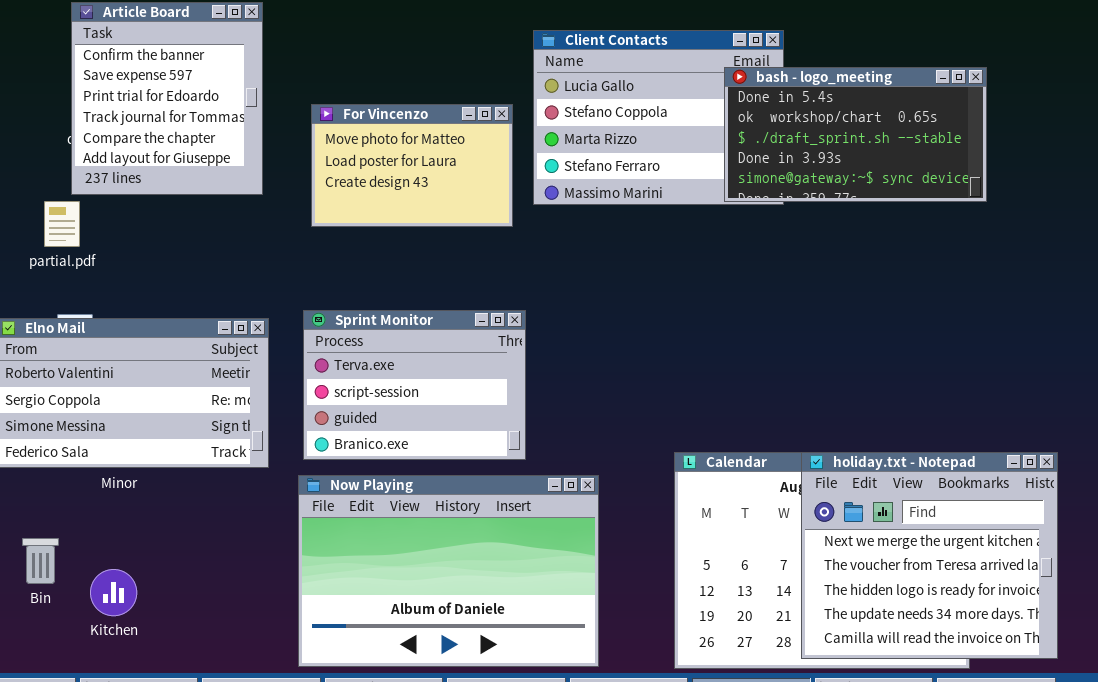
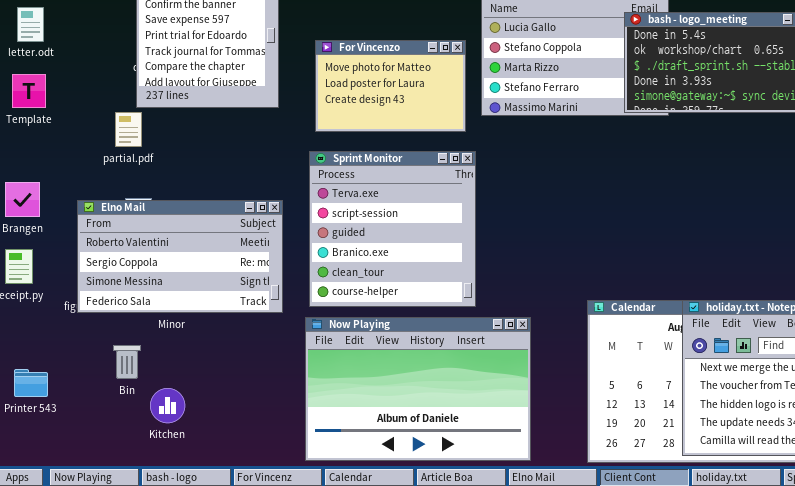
Sprint Monitor: [303,310,526,460] -> [309,151,476,307], resized
Bin: [22,538,59,584] -> [113,345,141,379], moved

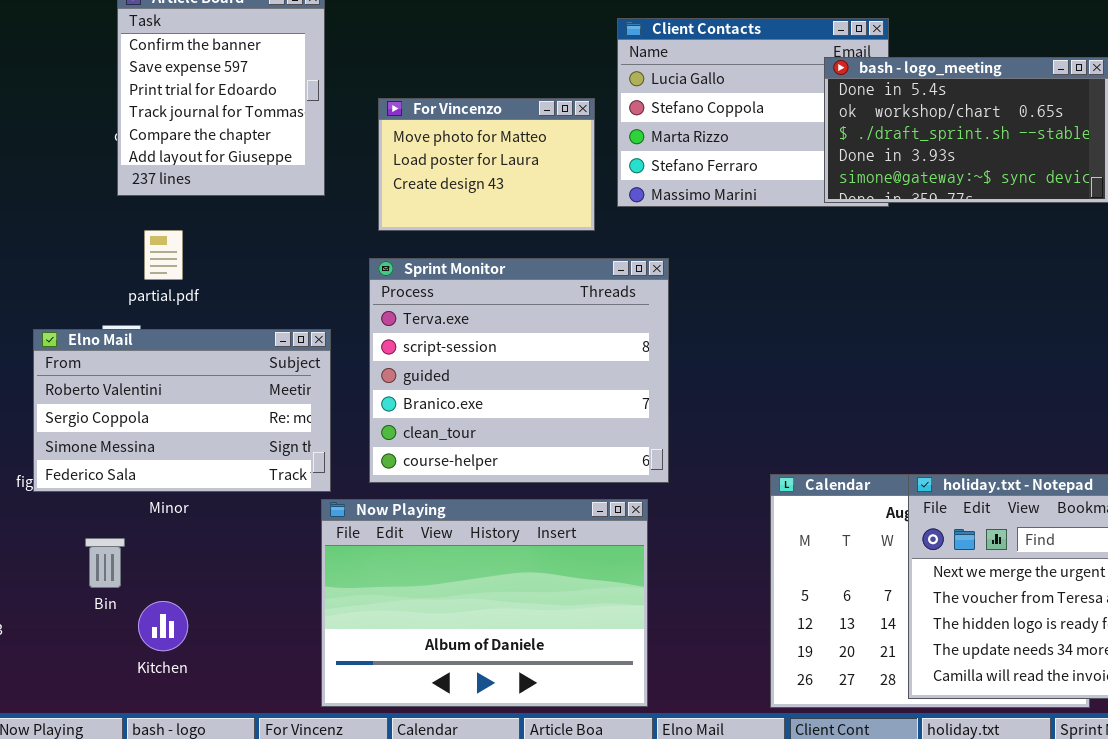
partial.pdf: [115,112,142,147] -> [144,230,183,280], moved
Sprint Monitor: [309,151,476,307] -> [369,258,669,483], resized
Now Playing: [305,317,531,461] -> [321,499,648,707], moved

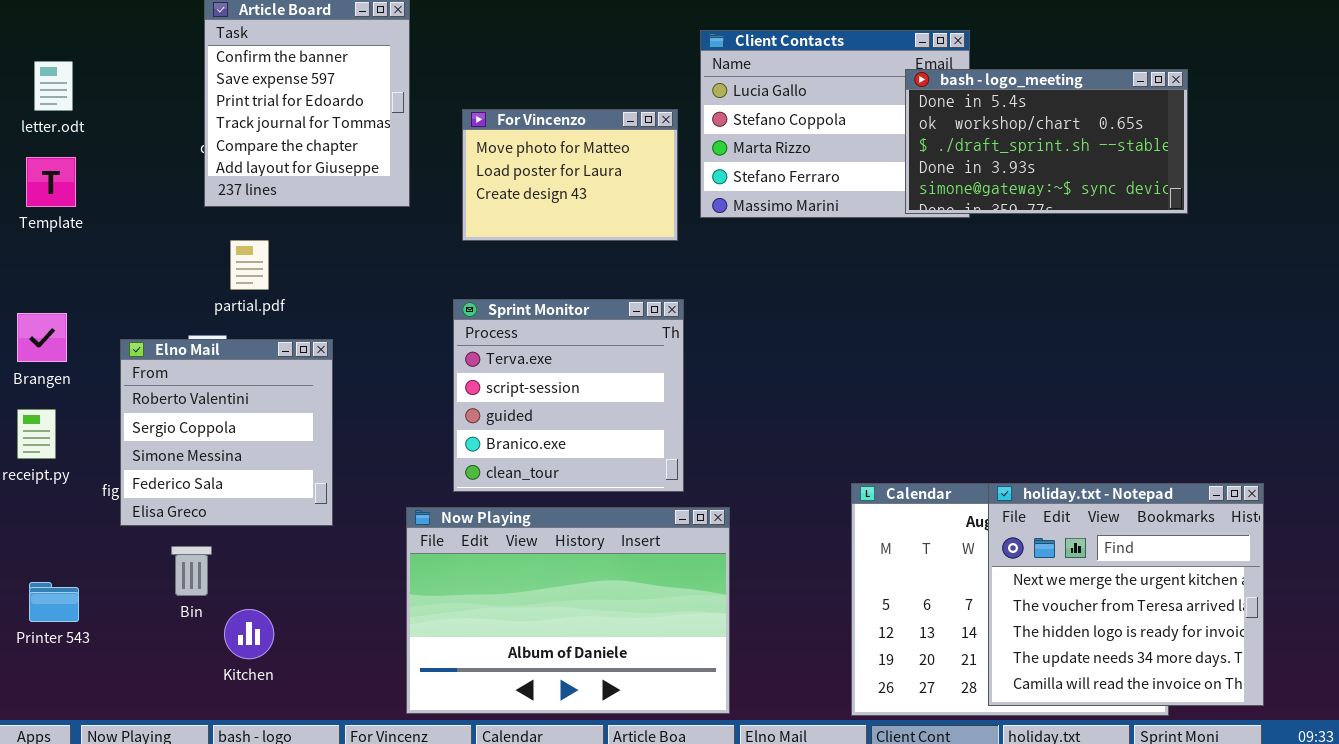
Sprint Monitor: [369,258,669,483] -> [453,299,684,492], resized
Elno Mail: [33,329,331,492] -> [120,339,333,526], resized

